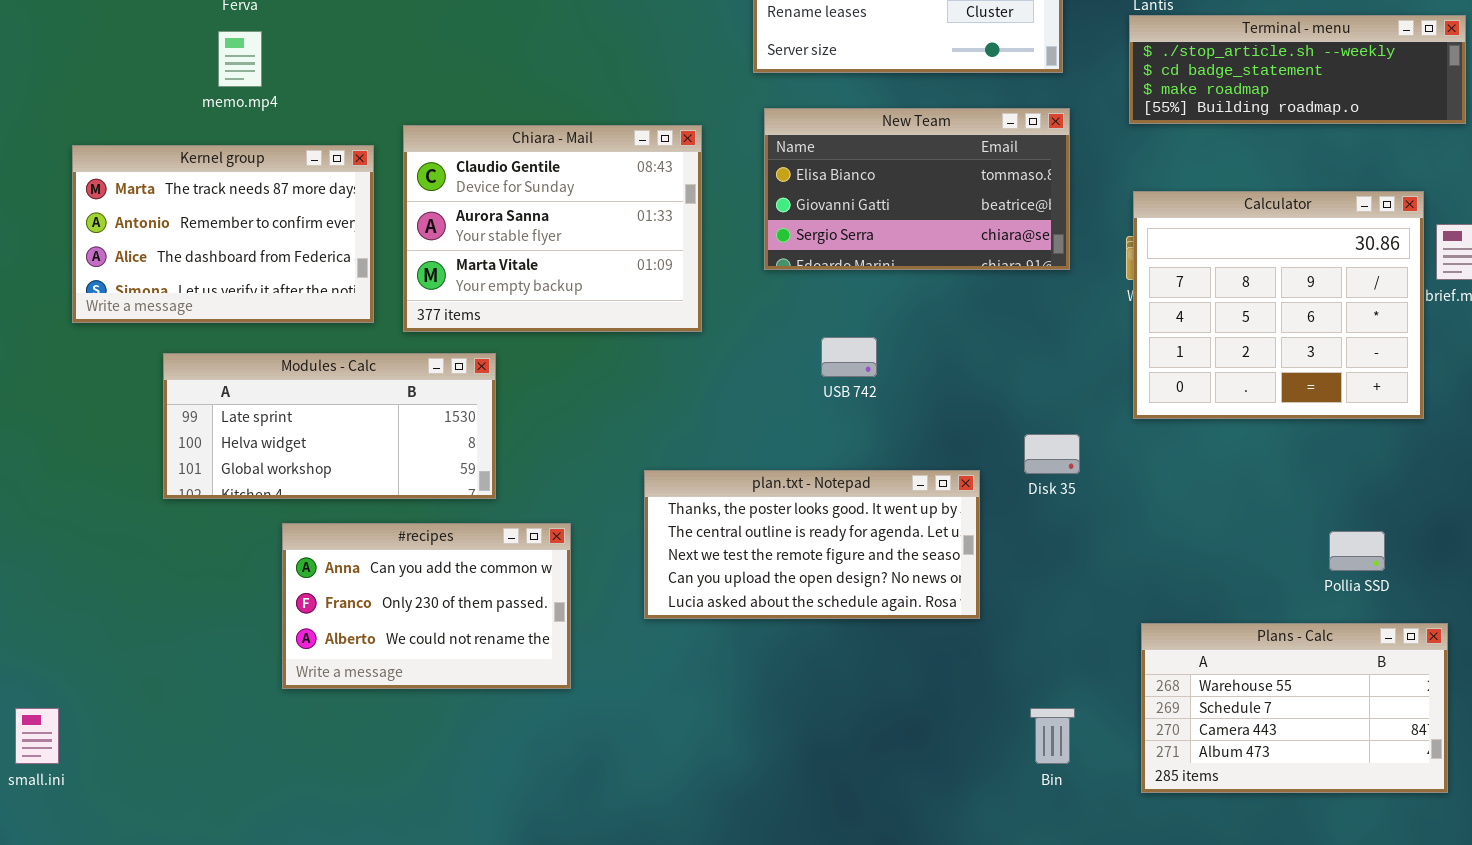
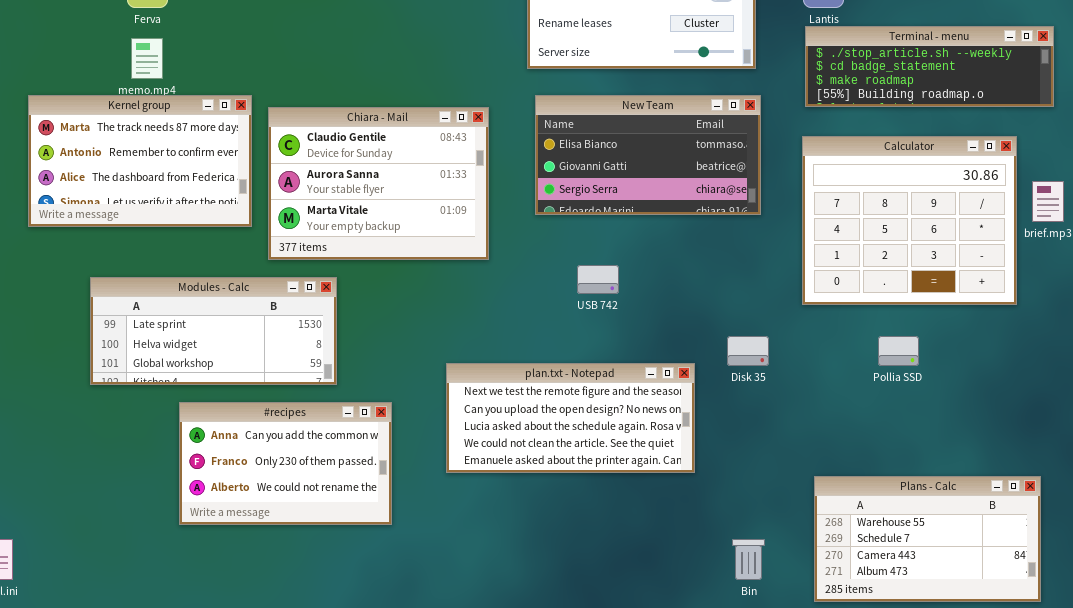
Kernel group: [72,145,374,323] -> [28,95,252,227], moved
Calculator: [1133,191,1424,419] -> [802,136,1017,305], moved
plan.txt - Notepad: [644,470,980,619] -> [446,363,695,473], scrolled down 2 rows
Pollia SSD: [1329,531,1385,571] -> [878,336,919,366], moved

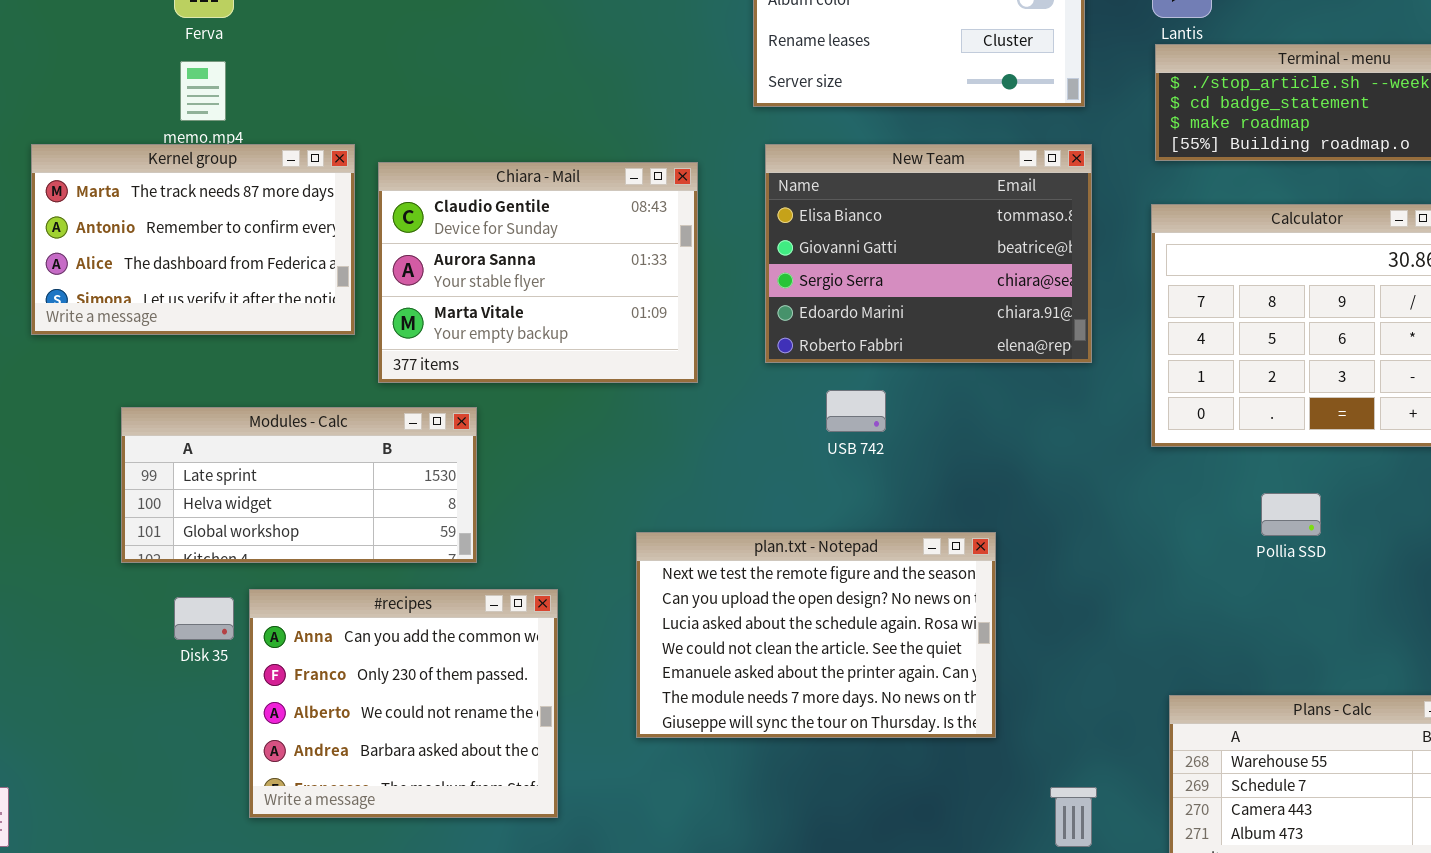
New Team: [535,95,761,215] -> [765,144,1092,363], resized
Disk 35: [727,336,769,366] -> [174,597,234,640], moved
plan.txt - Notepad: [446,363,695,473] -> [636,532,996,738], resized
#recipes: [179,402,392,525] -> [249,589,558,818], resized

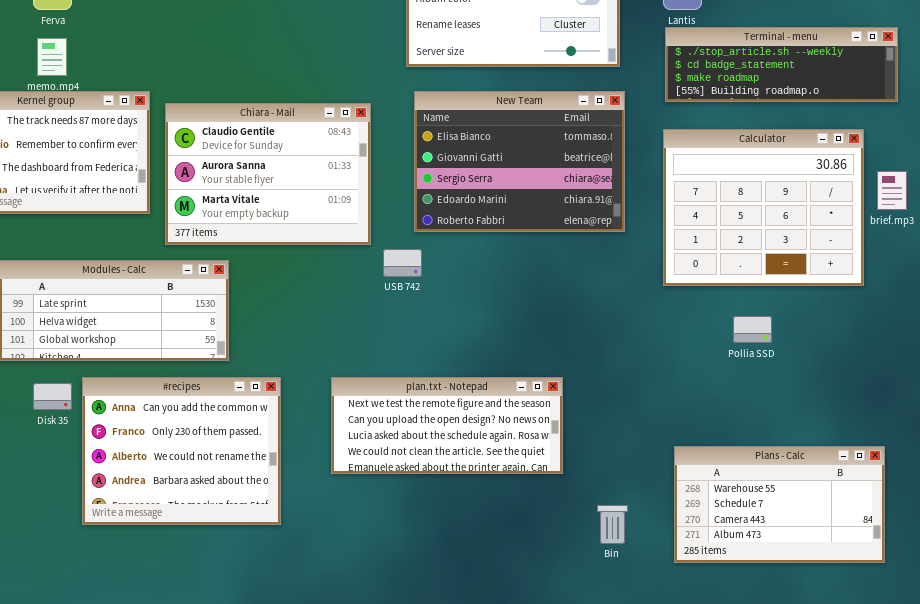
USB 742: [826,390,886,432] -> [383,249,422,277], moved
plan.txt - Notepad: [636,532,996,738] -> [331,377,563,474], resized

